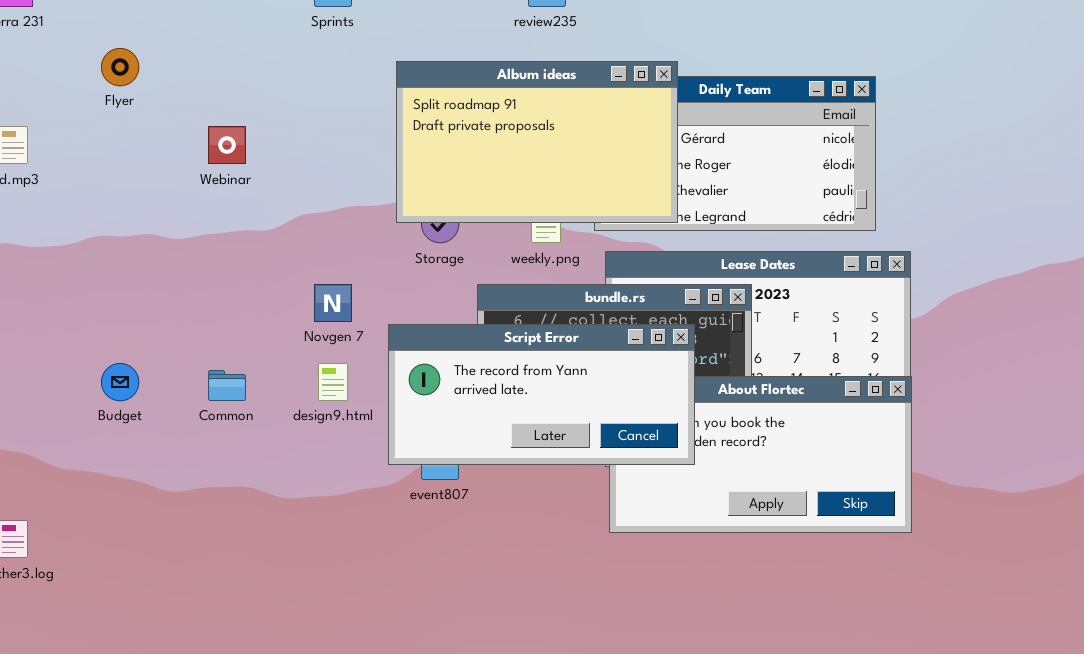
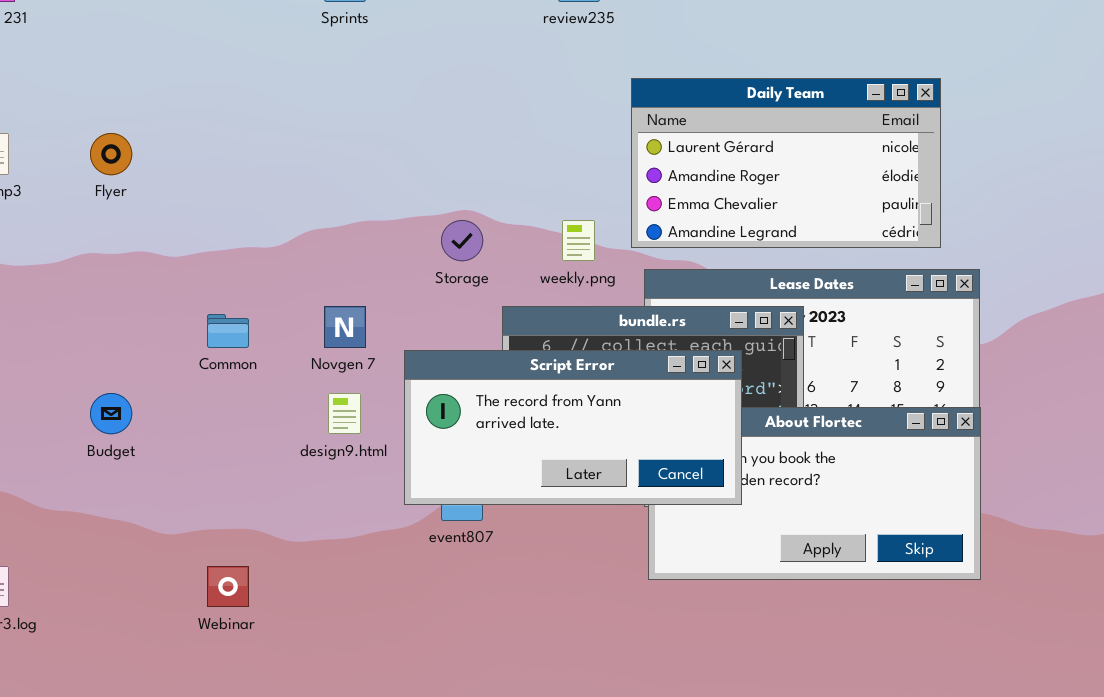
Flyer: [101,48,139,86] -> [90,133,132,175], moved
Album ideas: [396,61,678,223] -> none, closed
Webinar: [208,126,246,164] -> [207,566,249,607], moved
Common: [208,370,246,401] -> [207,314,249,348], moved

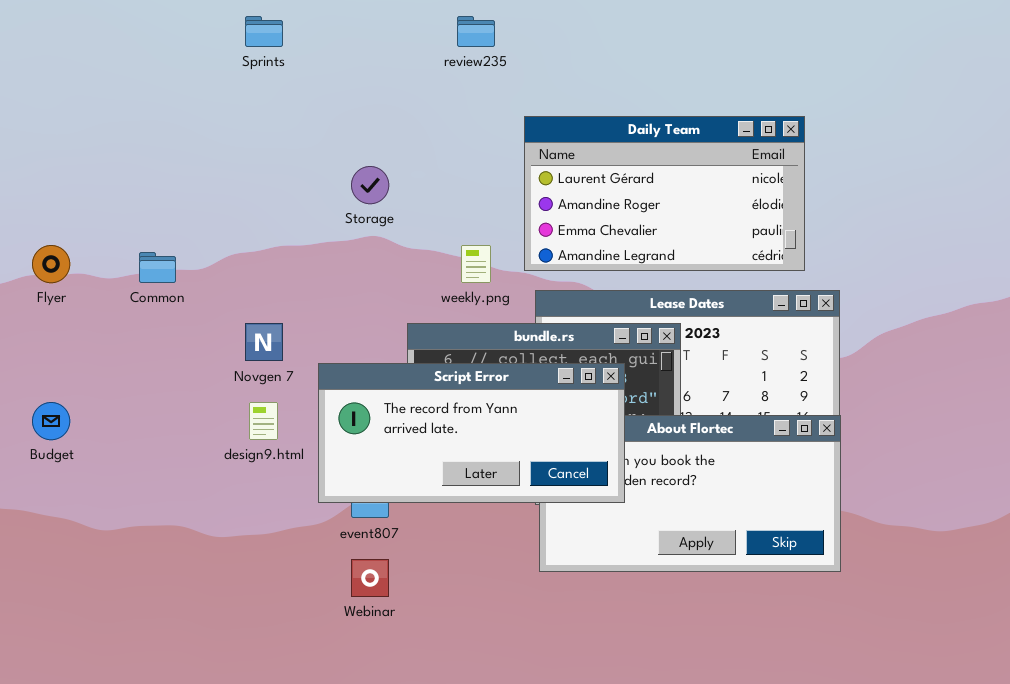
Flyer: [90,133,132,175] -> [32,245,70,283], moved
Storage: [441,220,483,261] -> [351,166,389,204], moved
Common: [207,314,249,348] -> [139,252,176,283], moved
Webinar: [207,566,249,607] -> [351,559,389,597], moved

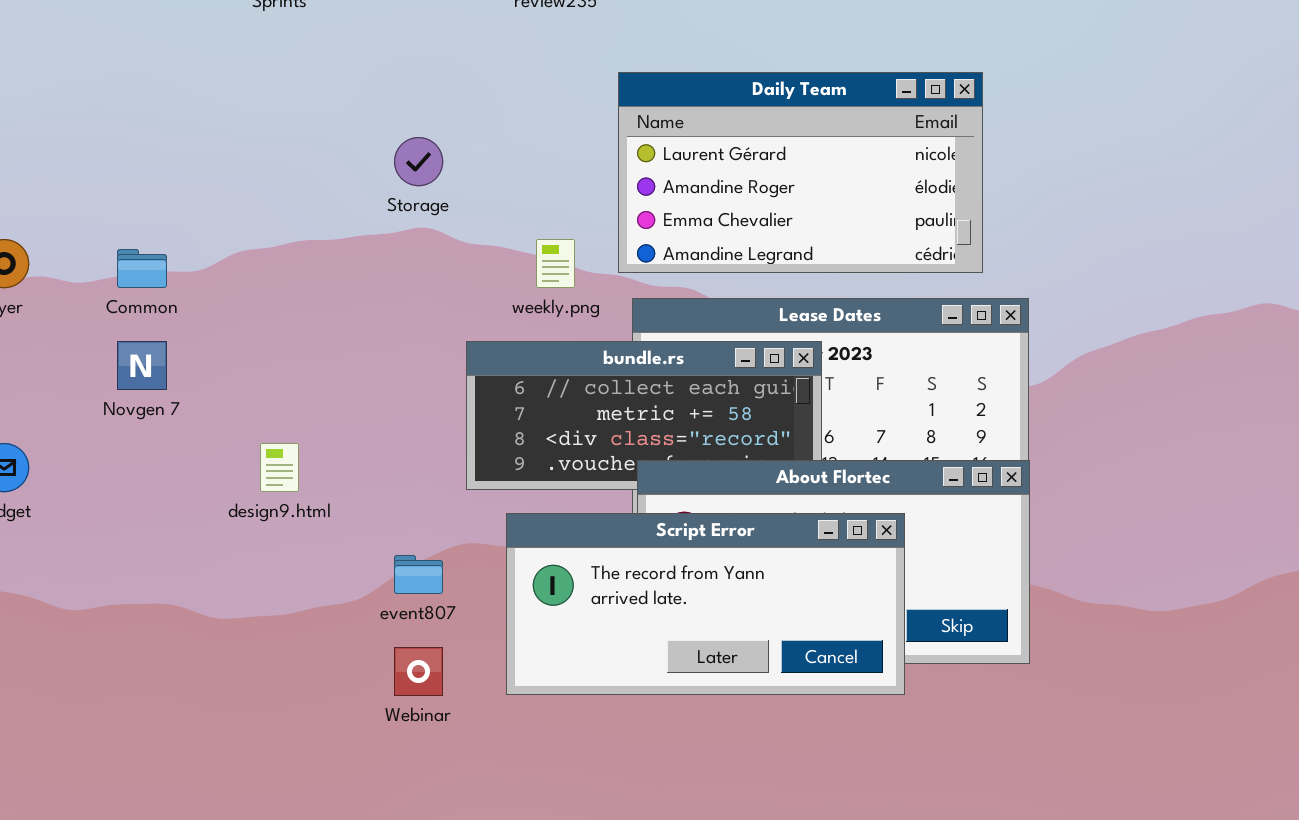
Novgen 7: [245,323,283,361] -> [117,341,167,390], moved
Script Error: [318,363,625,503] -> [506,513,905,695], moved

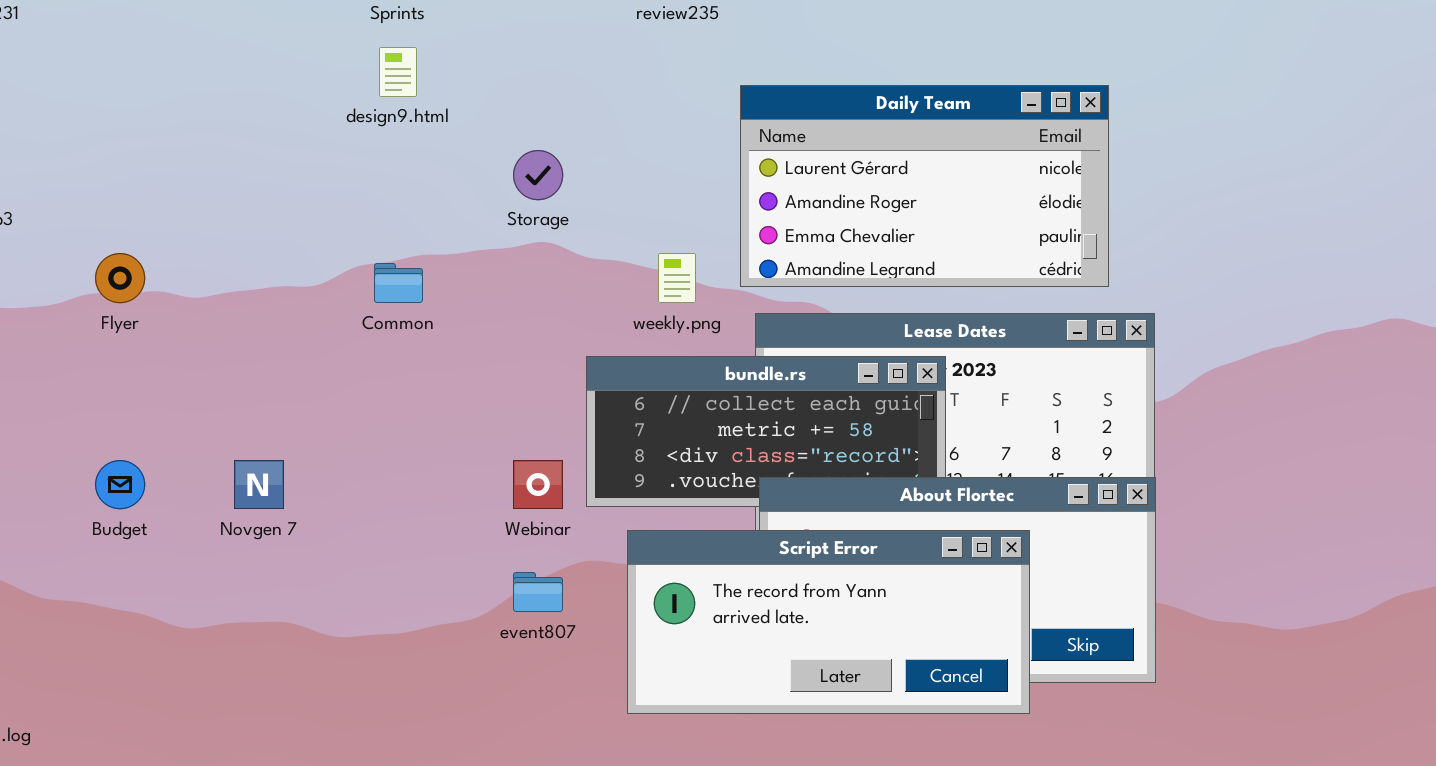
Common: [117,249,167,288] -> [374,263,423,303], moved
Novgen 7: [117,341,167,390] -> [234,460,284,509], moved
design9.html: [260,443,299,492] -> [379,47,417,97], moved
Webinar: [394,647,443,696] -> [513,460,563,509], moved

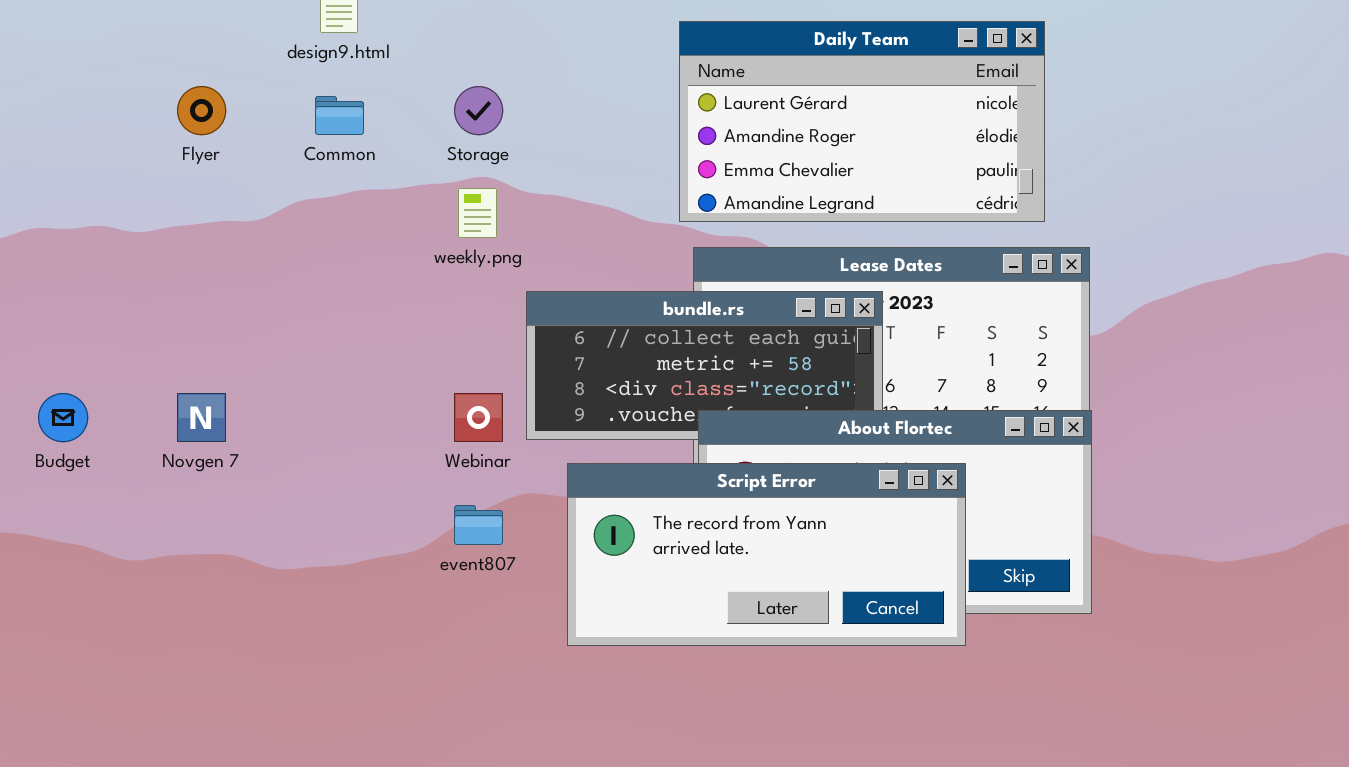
Flyer: [95,253,145,303] -> [177,86,226,135], moved
weekly.png: [658,253,696,303] -> [458,188,497,238], moved
Common: [374,263,423,303] -> [315,96,364,135], moved

